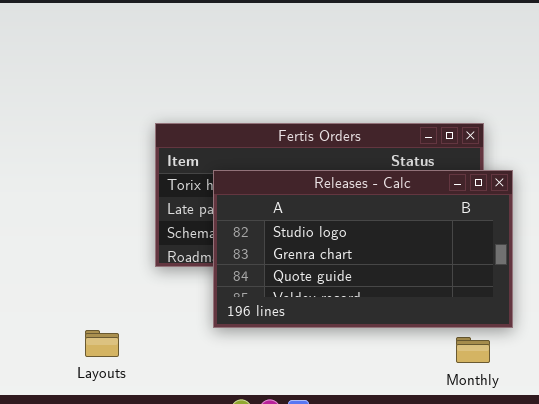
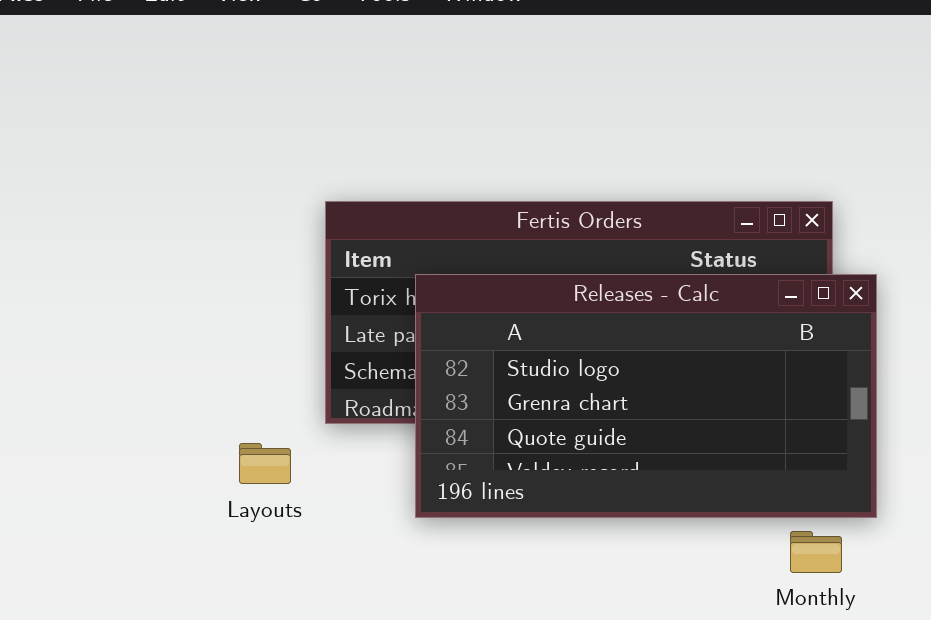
Layouts: [85,330,119,357] -> [239,443,291,484], moved

